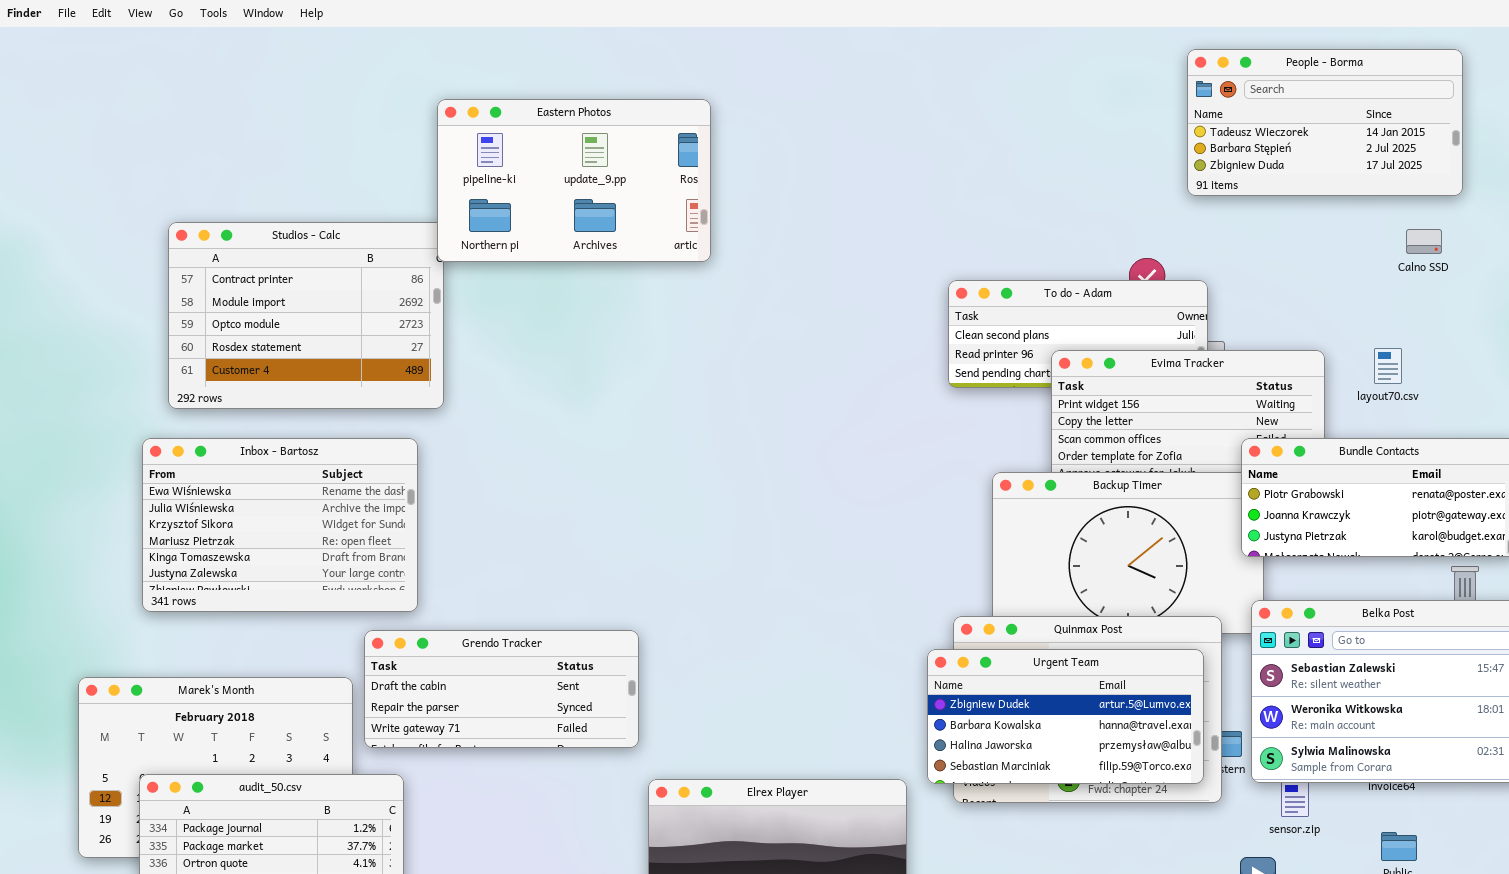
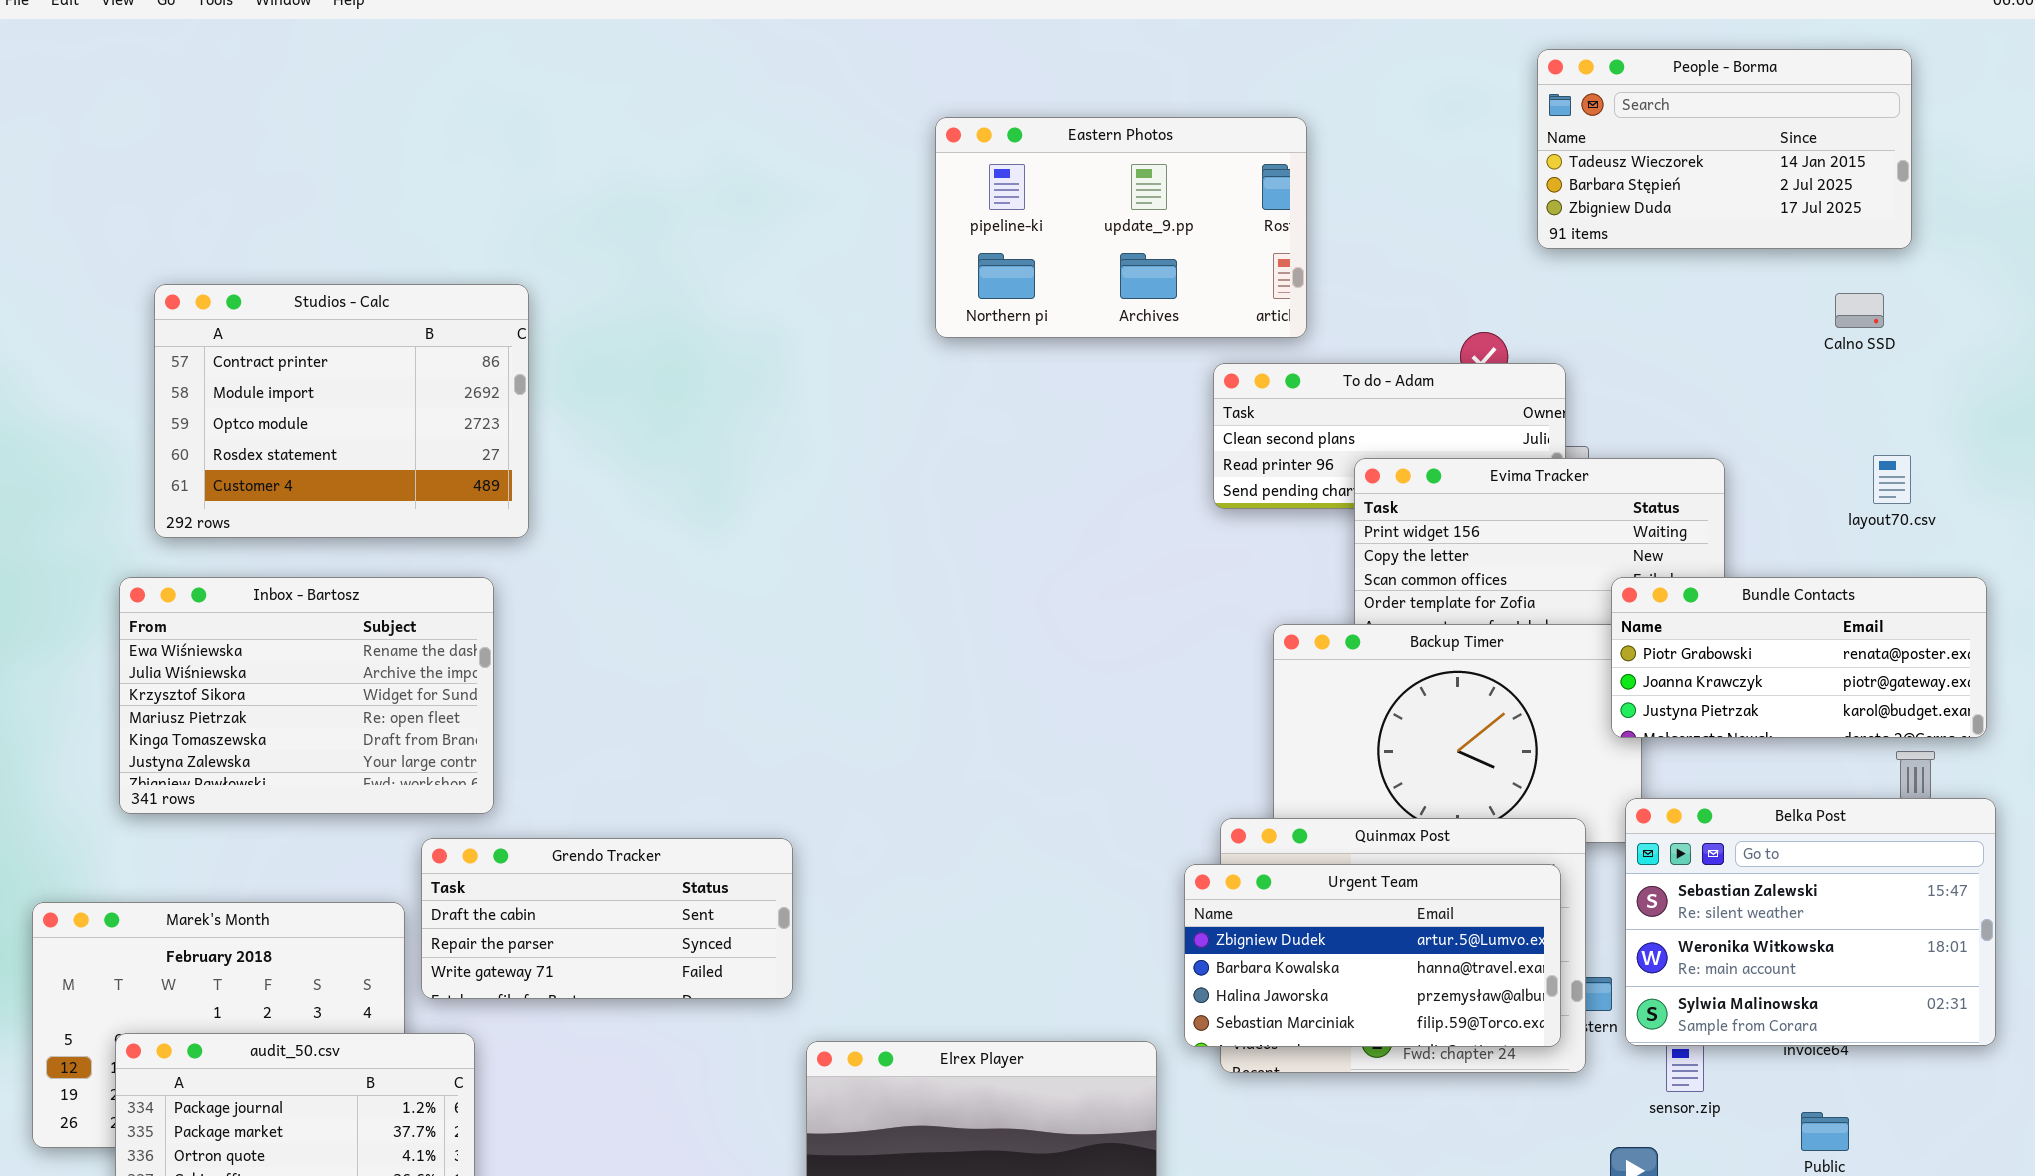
Eastern Photos: [437,99,711,262] -> [935,117,1307,338], moved
layout70.csv: [1374,348,1402,384] -> [1873,455,1911,504], moved

